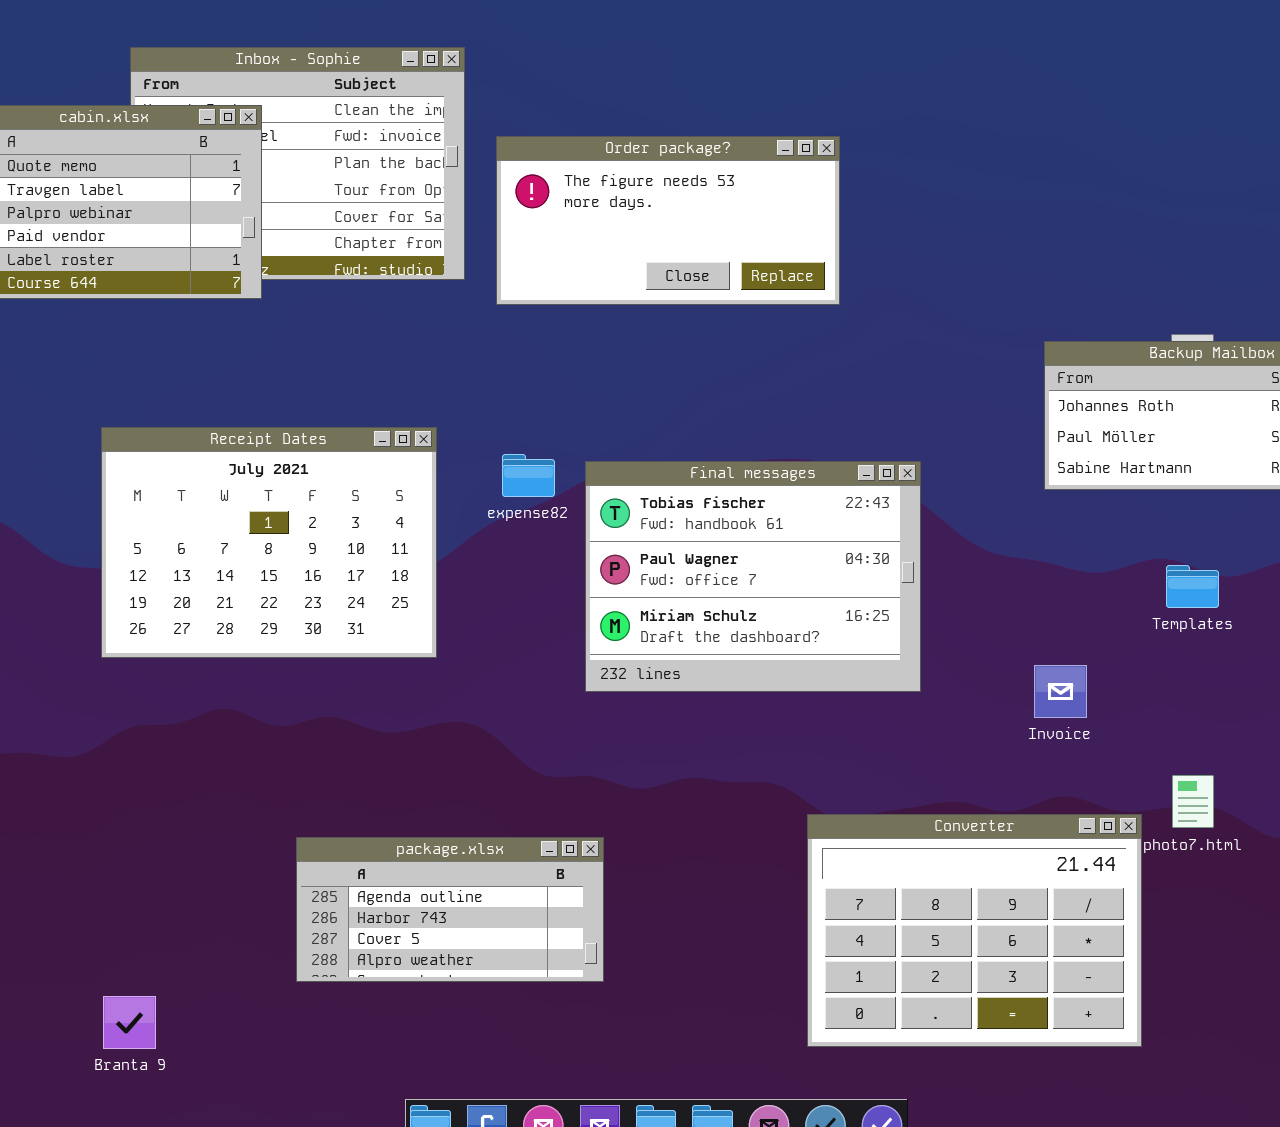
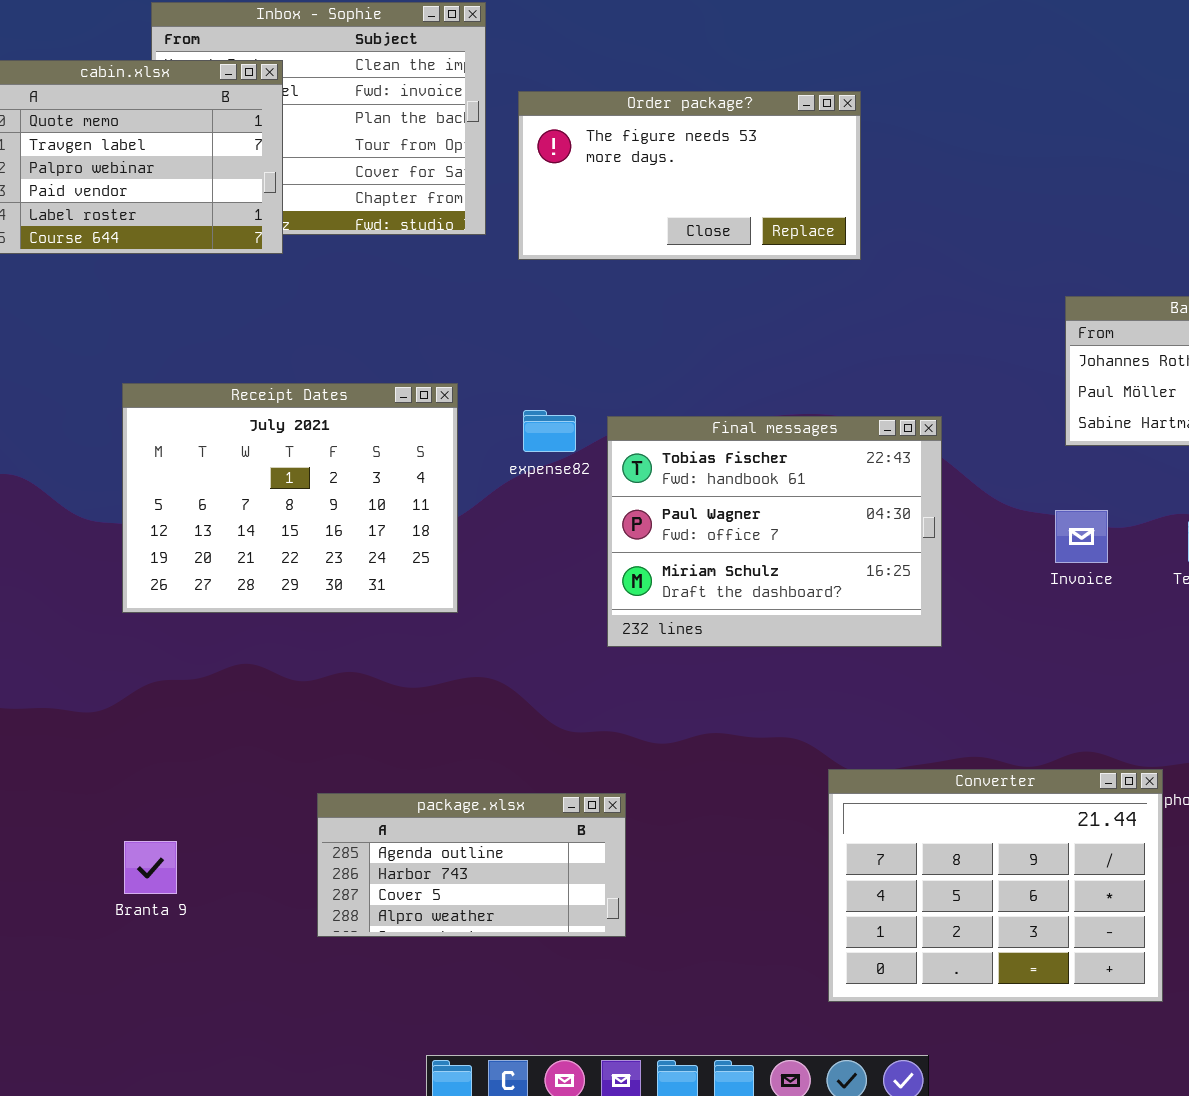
Invoice: [1034,665,1087,718] -> [1055,510,1108,563], moved
Branta 9: [103,996,156,1049] -> [124,841,177,894], moved

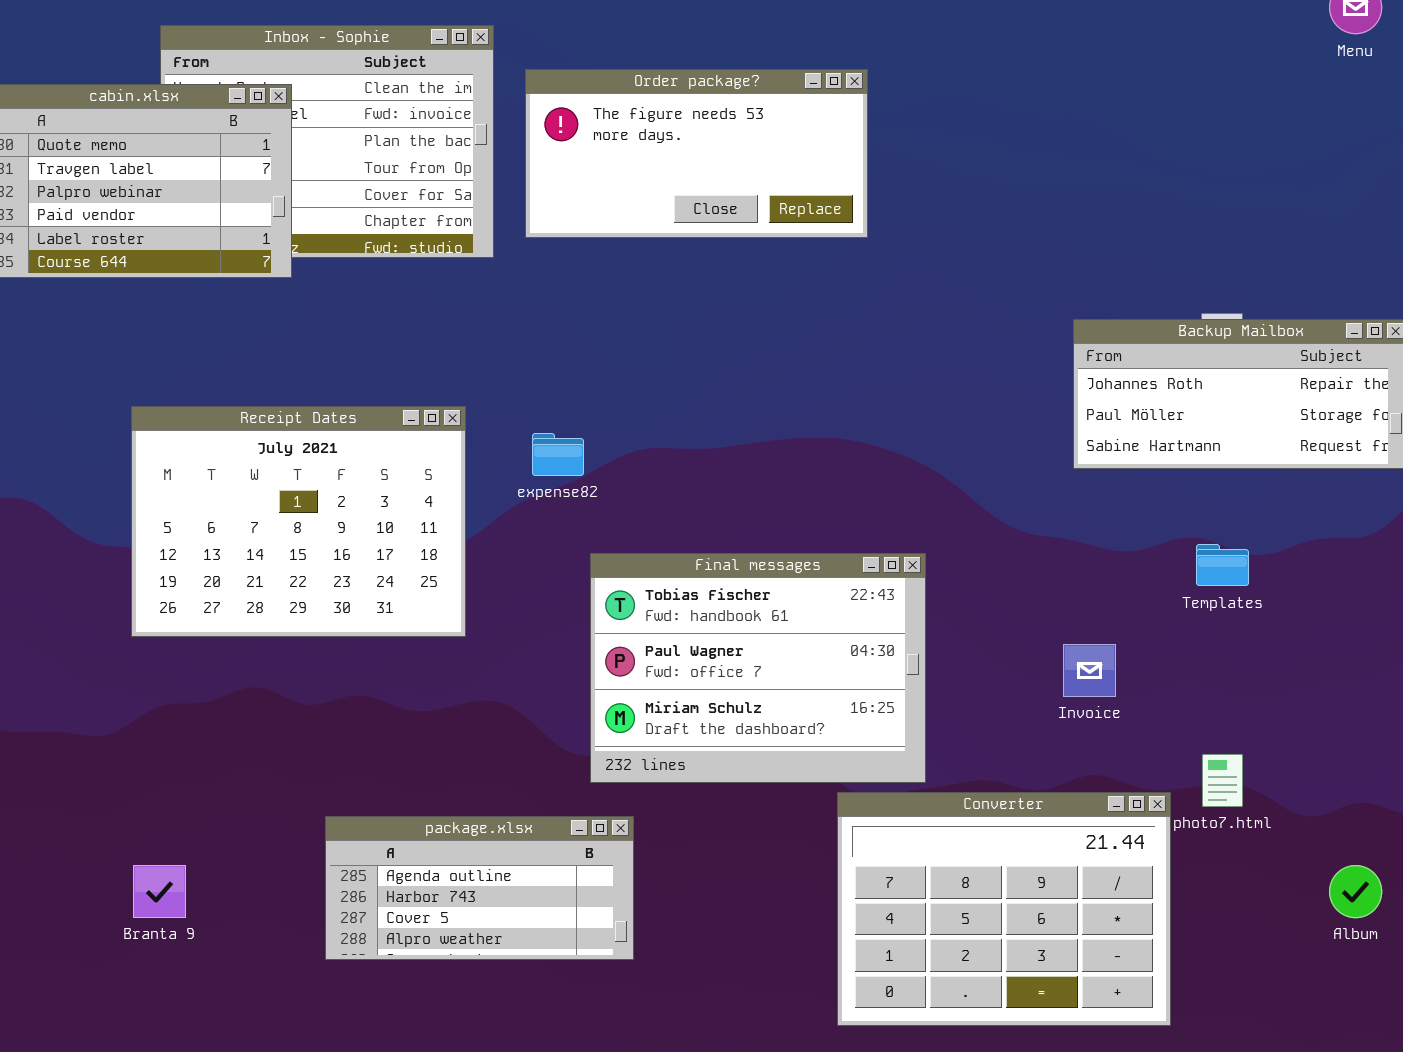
Order package?: [518,91,861,260] -> [525,69,868,238], moved
Final messages: [607,416,942,647] -> [590,553,926,783], moved
Invoice: [1055,510,1108,563] -> [1063,644,1116,697], moved

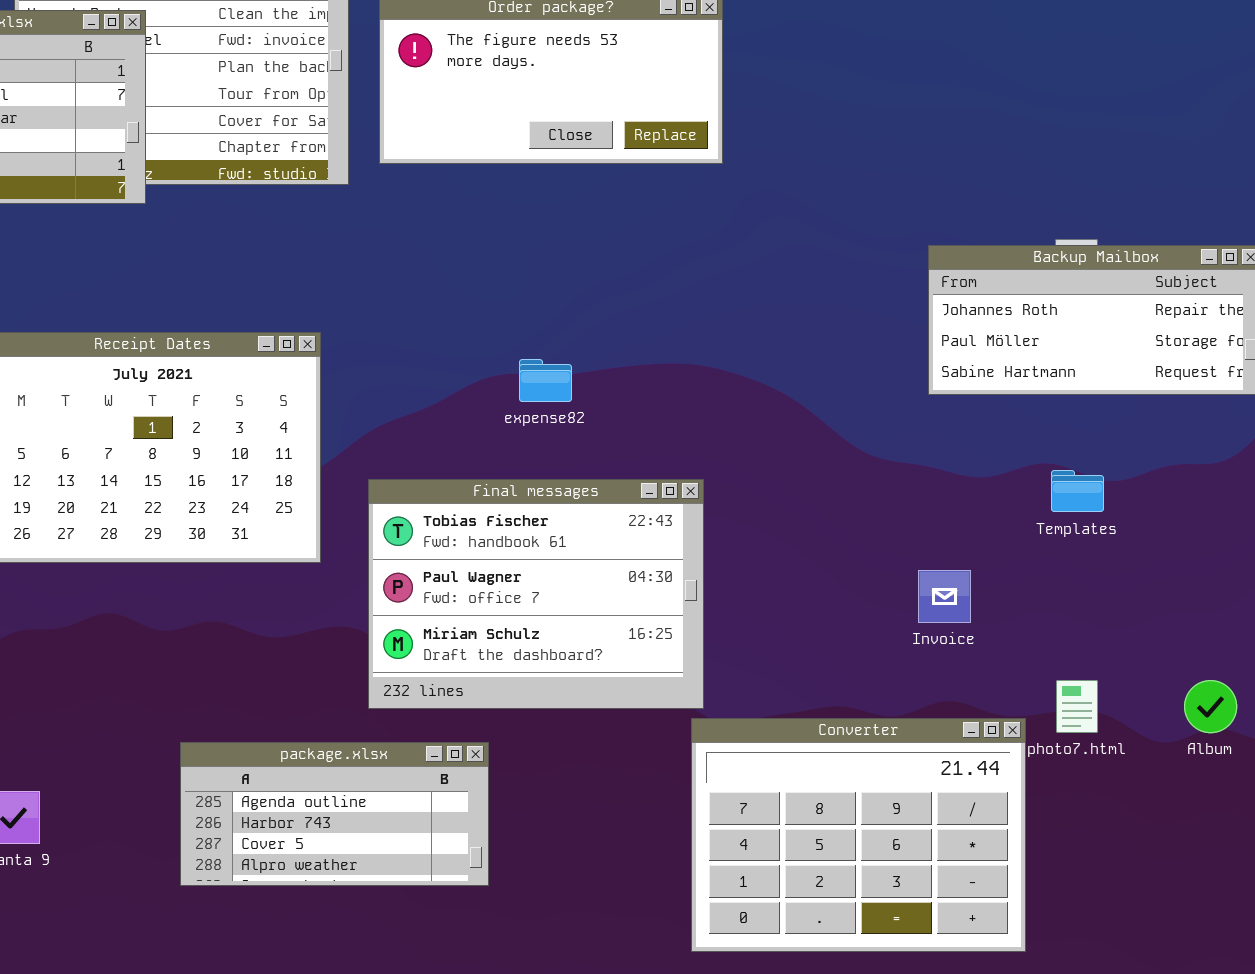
expense82: [532,433,584,476] -> [519,359,572,402], moved
Final messages: [590,553,926,783] -> [368,479,704,709], moved
Album: [1329,865,1382,918] -> [1184,680,1237,733], moved

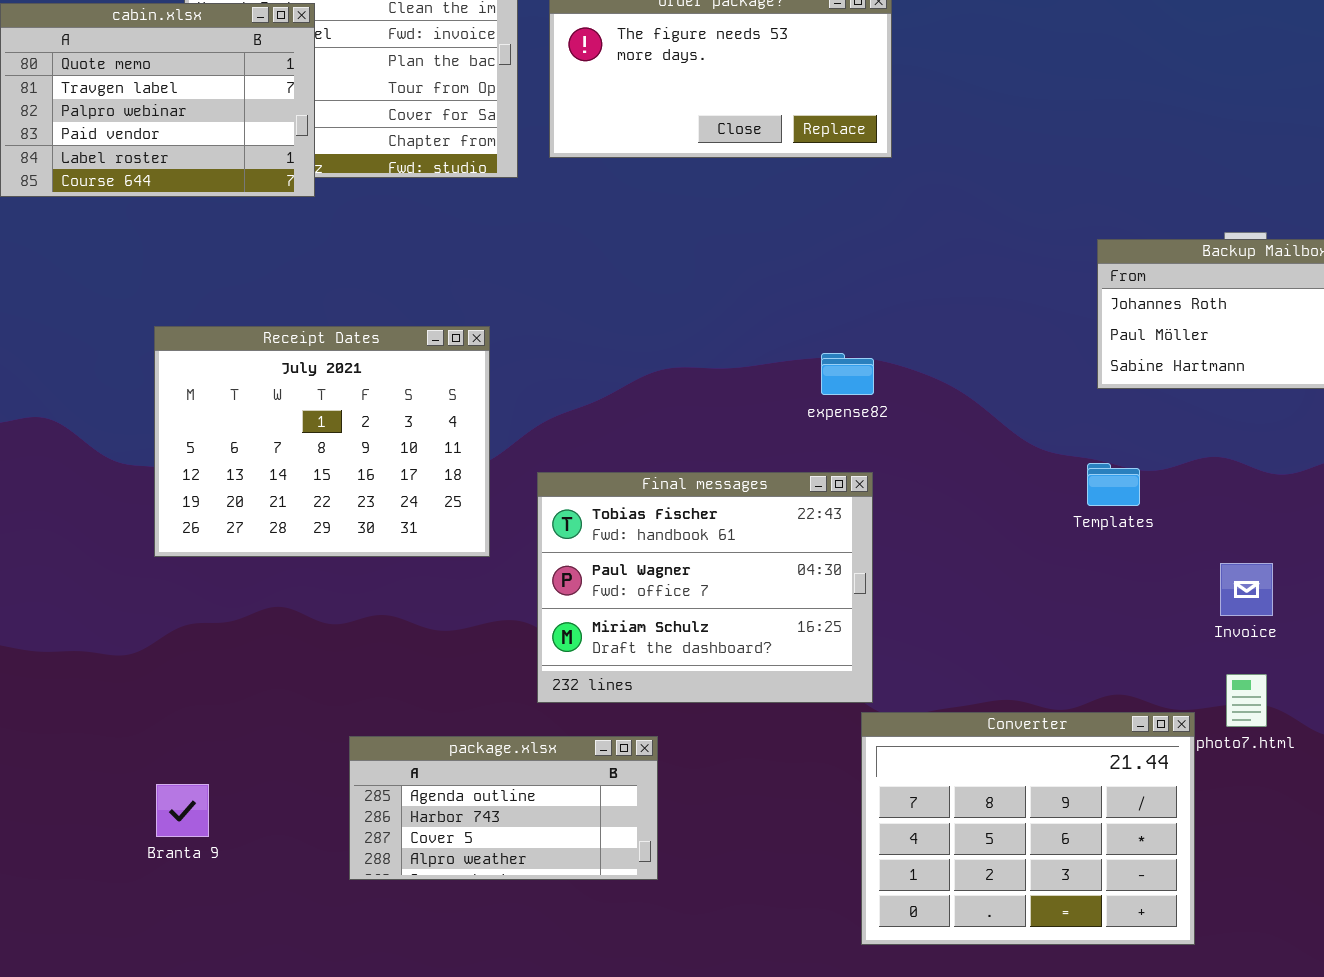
expense82: [519,359,572,402] -> [821,353,874,395], moved
Templates: [1051,470,1104,512] -> [1087,463,1140,506], moved
Invoice: [918,570,971,623] -> [1220,563,1273,616], moved

